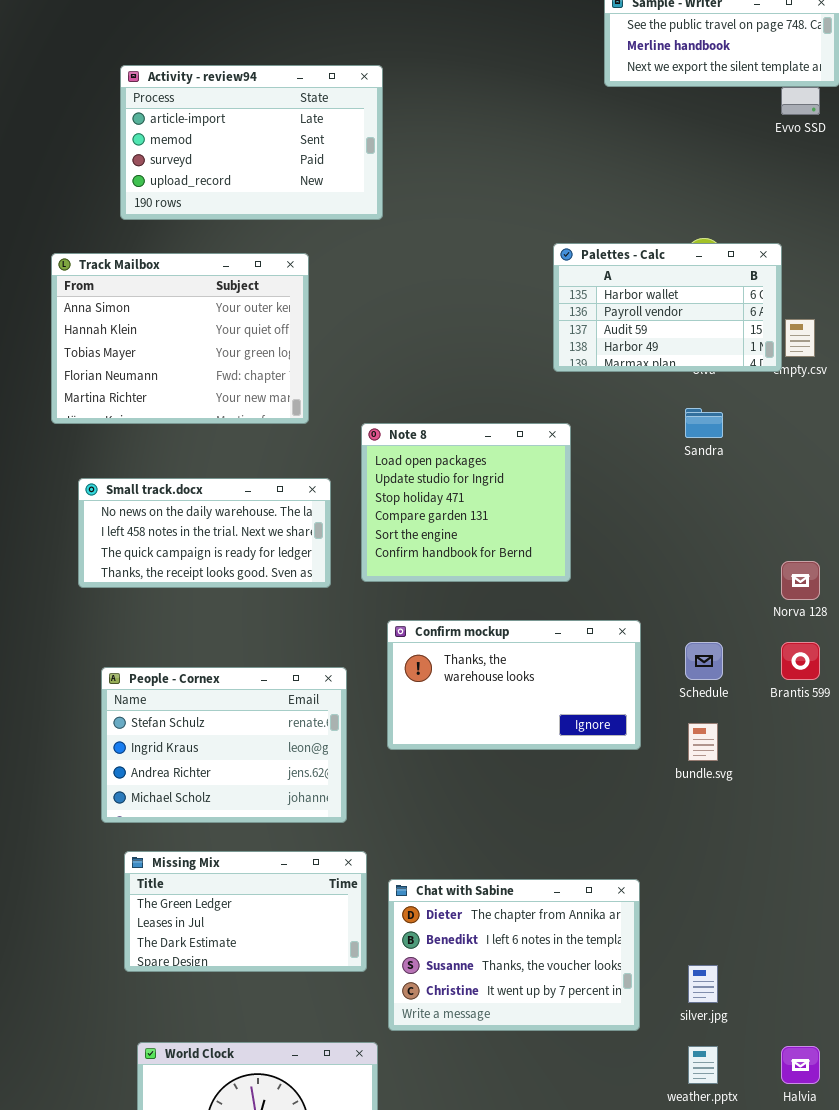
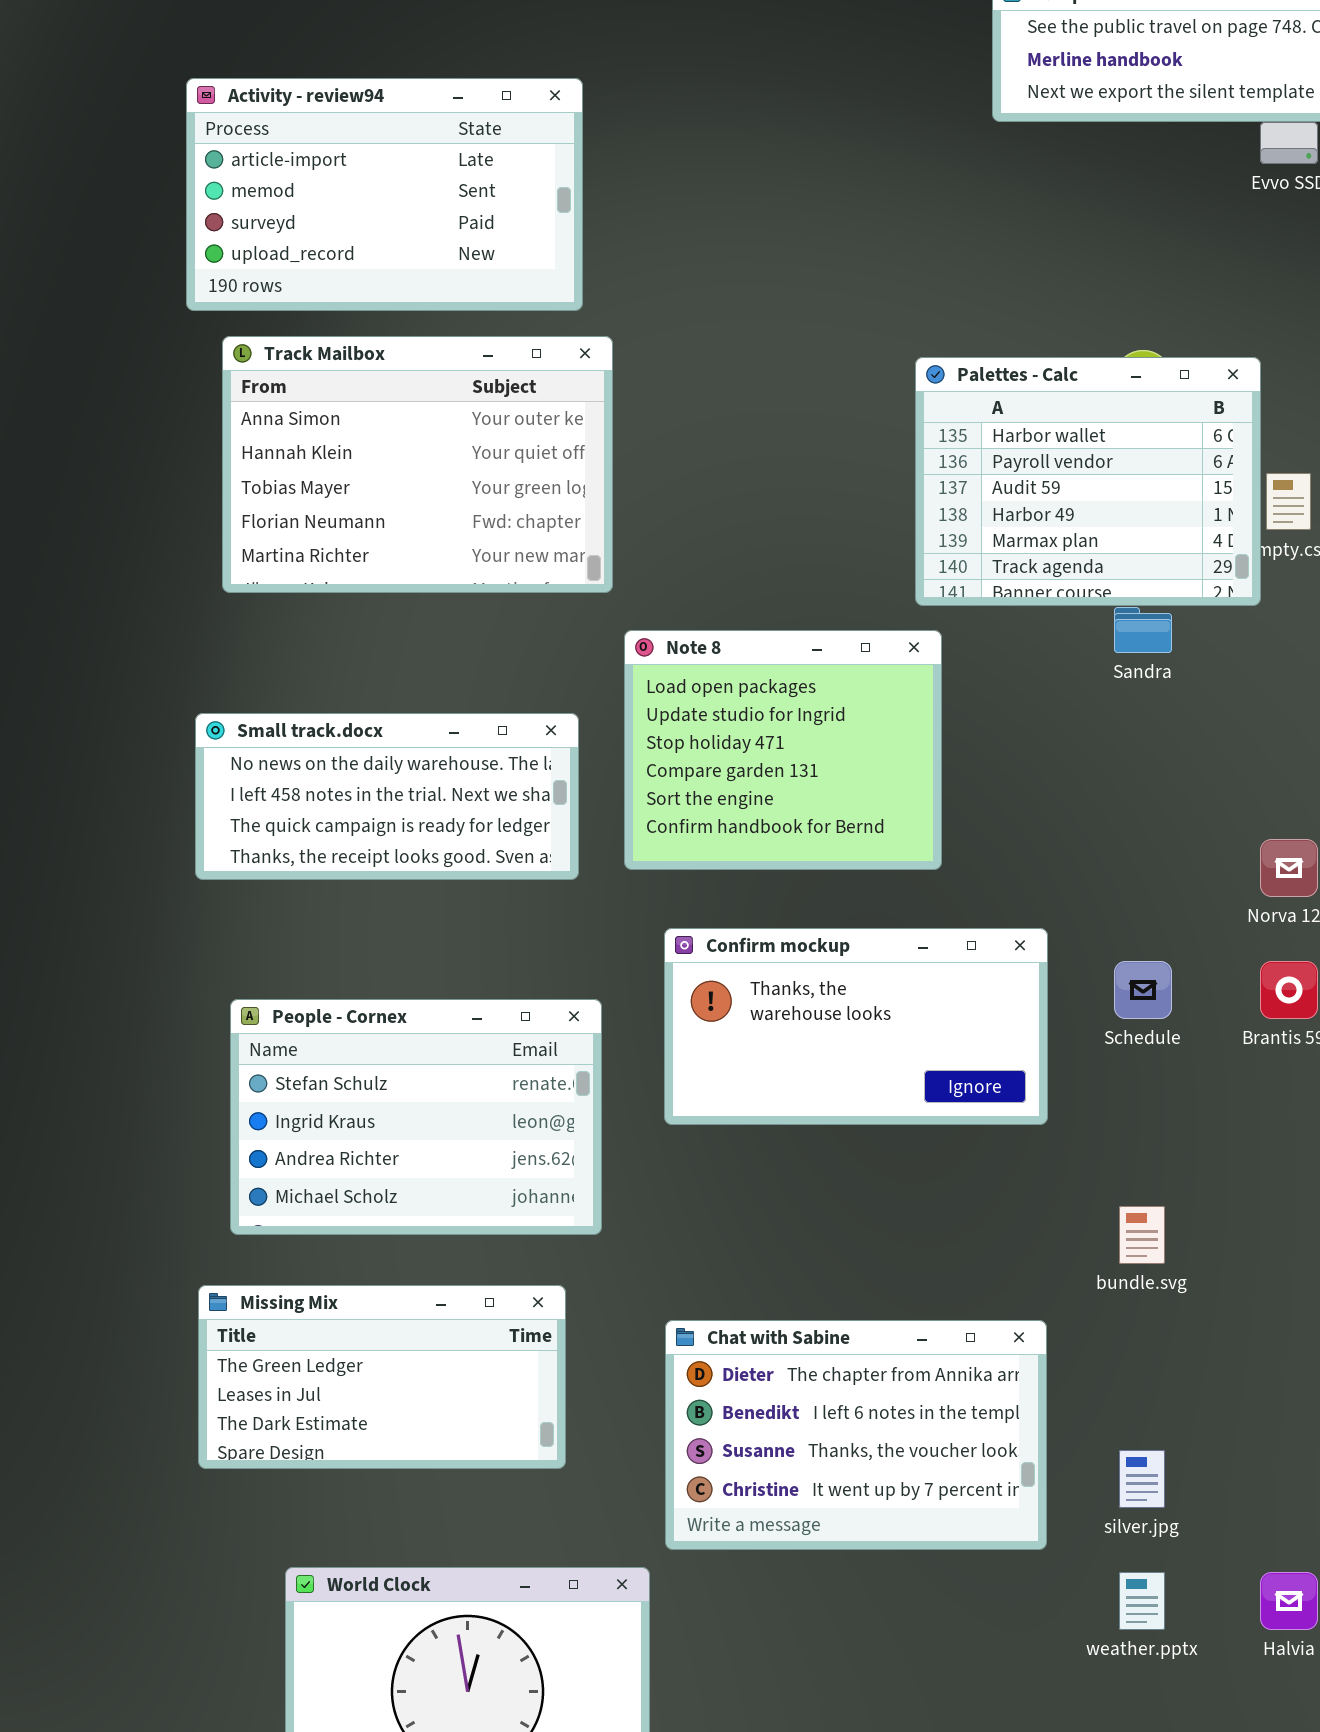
Activity - review94: [120,65,383,220] -> [186,78,583,311], moved
Palettes - Calc: [553,243,782,372] -> [915,357,1261,606], resized
Track Mailbox: [51,253,309,424] -> [222,336,613,593], moved
bundle.svg: [688,723,718,761] -> [1119,1206,1165,1264], moved
Missing Mix: [124,851,367,972] -> [198,1285,566,1469], moved

